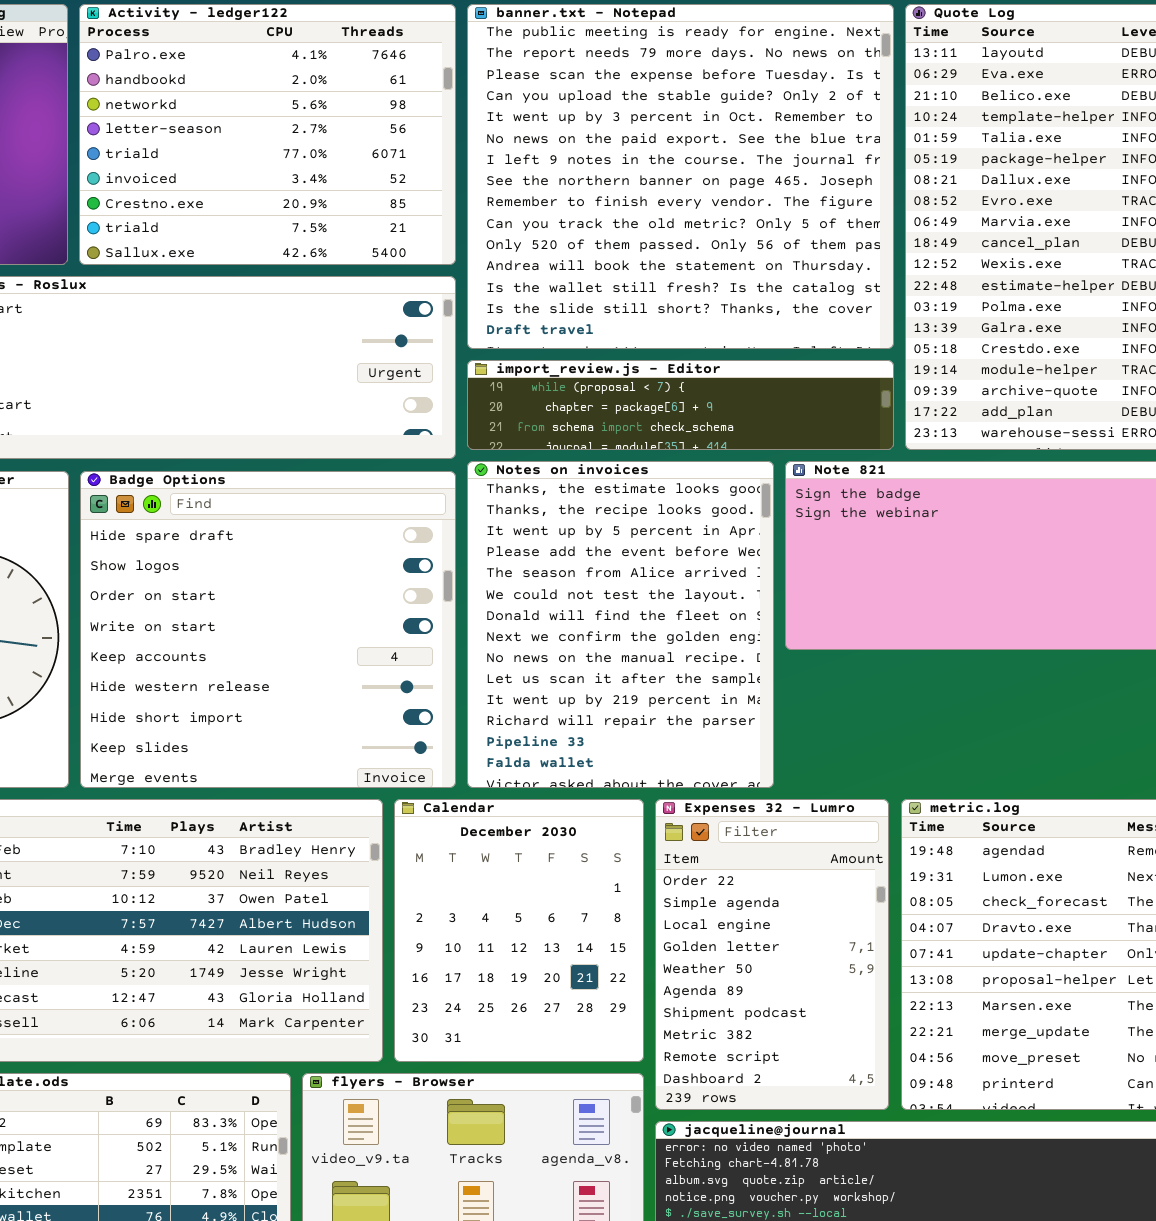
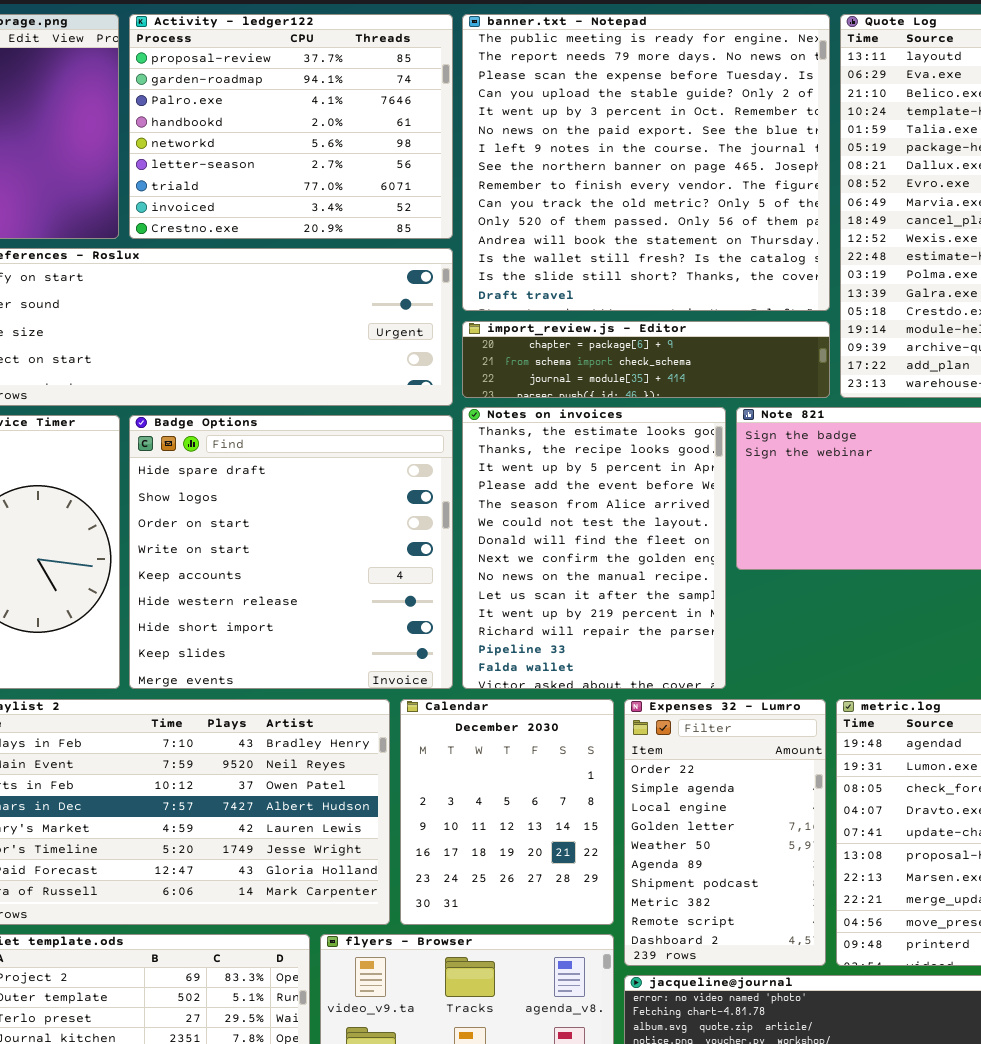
Activity - ledger122: [79,4,456,265] -> [129,14,453,239], scrolled up 2 rows
import_review.js - Editor: [467,360,894,450] -> [462,321,830,398], scrolled down 1 row

